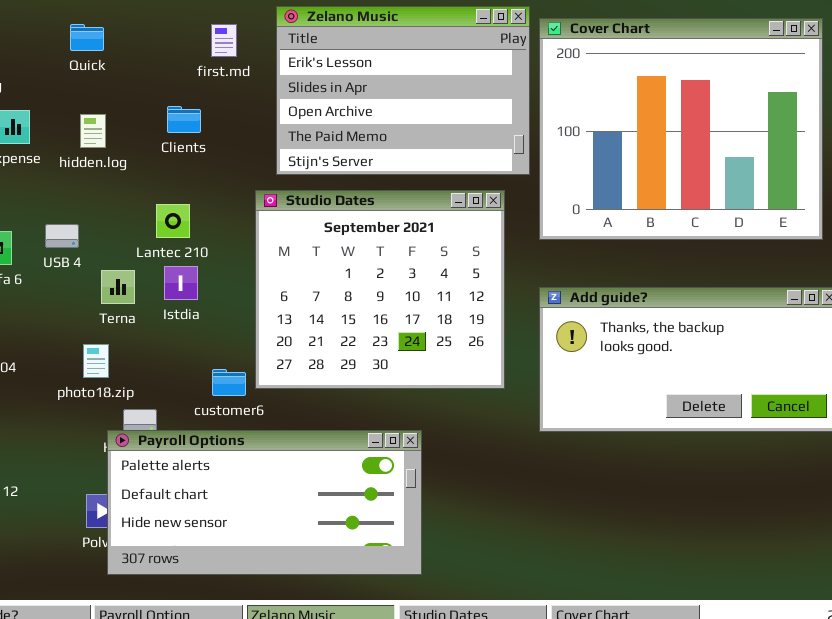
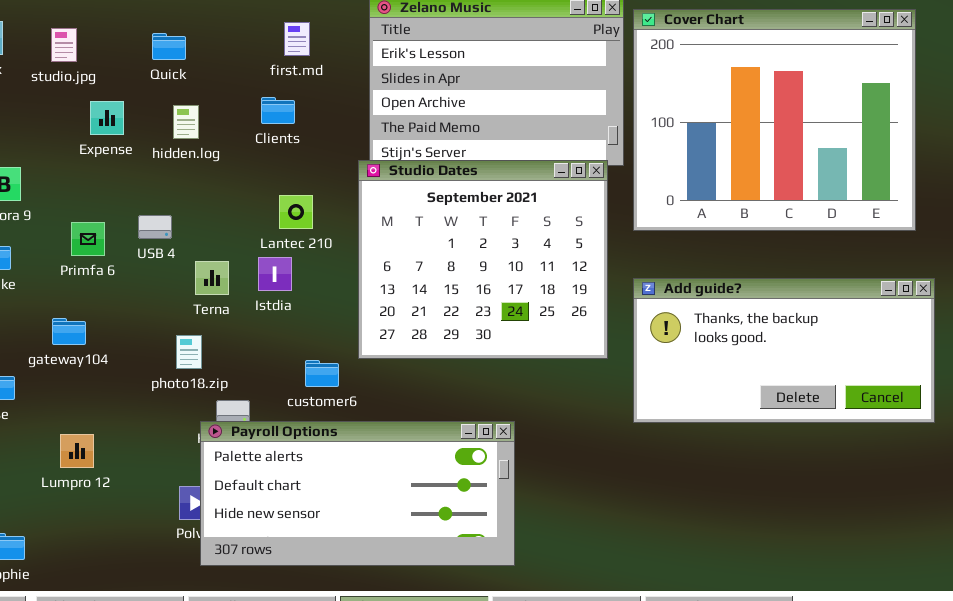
Quick: [70,24,104,51] -> [152,33,186,60], moved
first.md: [211,24,237,57] -> [284,22,310,56], moved
Studio Dates: [255,190,505,389] -> [358,160,608,359], moved
Lantec 210: [156,204,190,238] -> [279,195,313,229], moved

